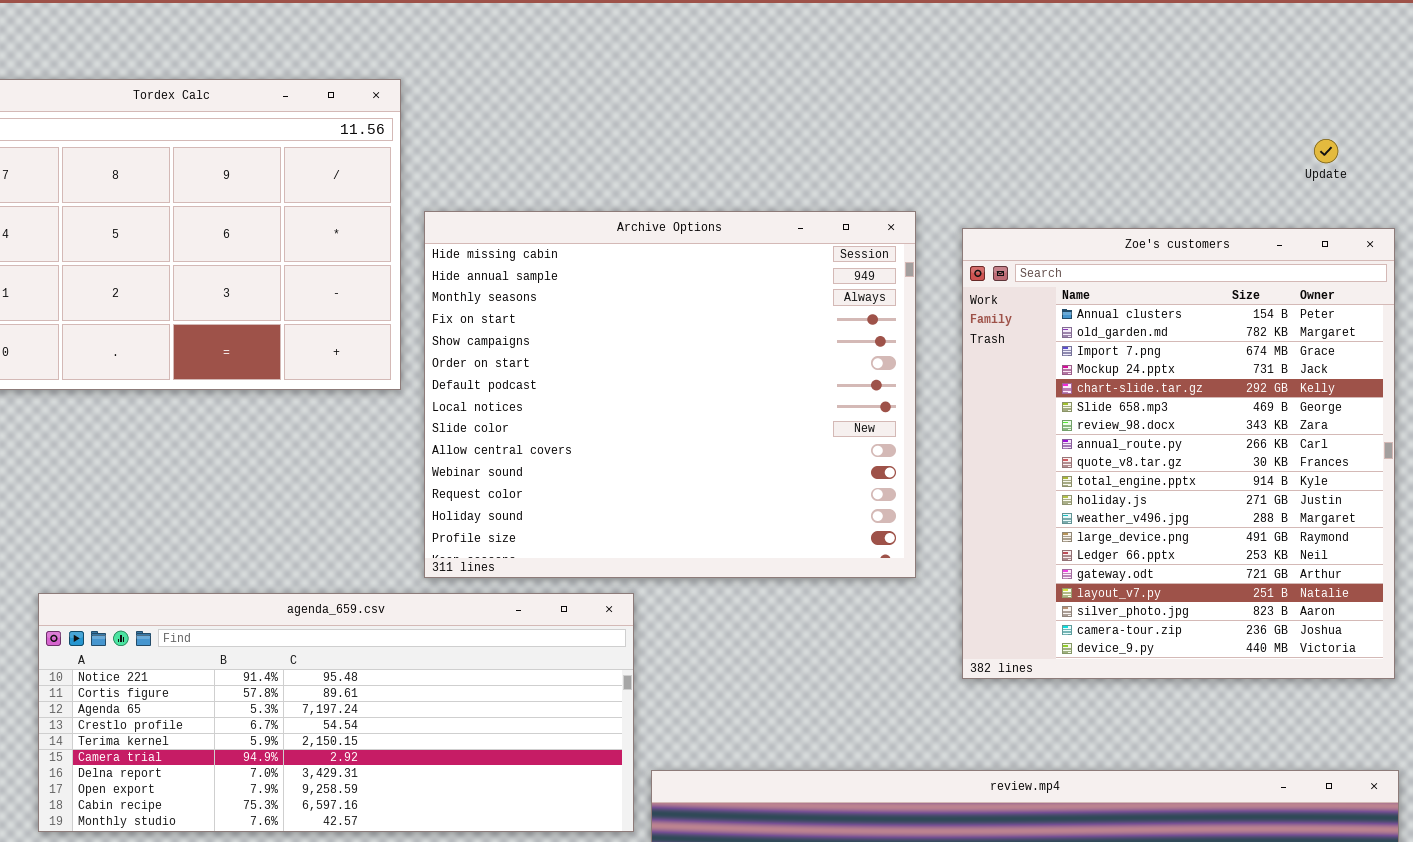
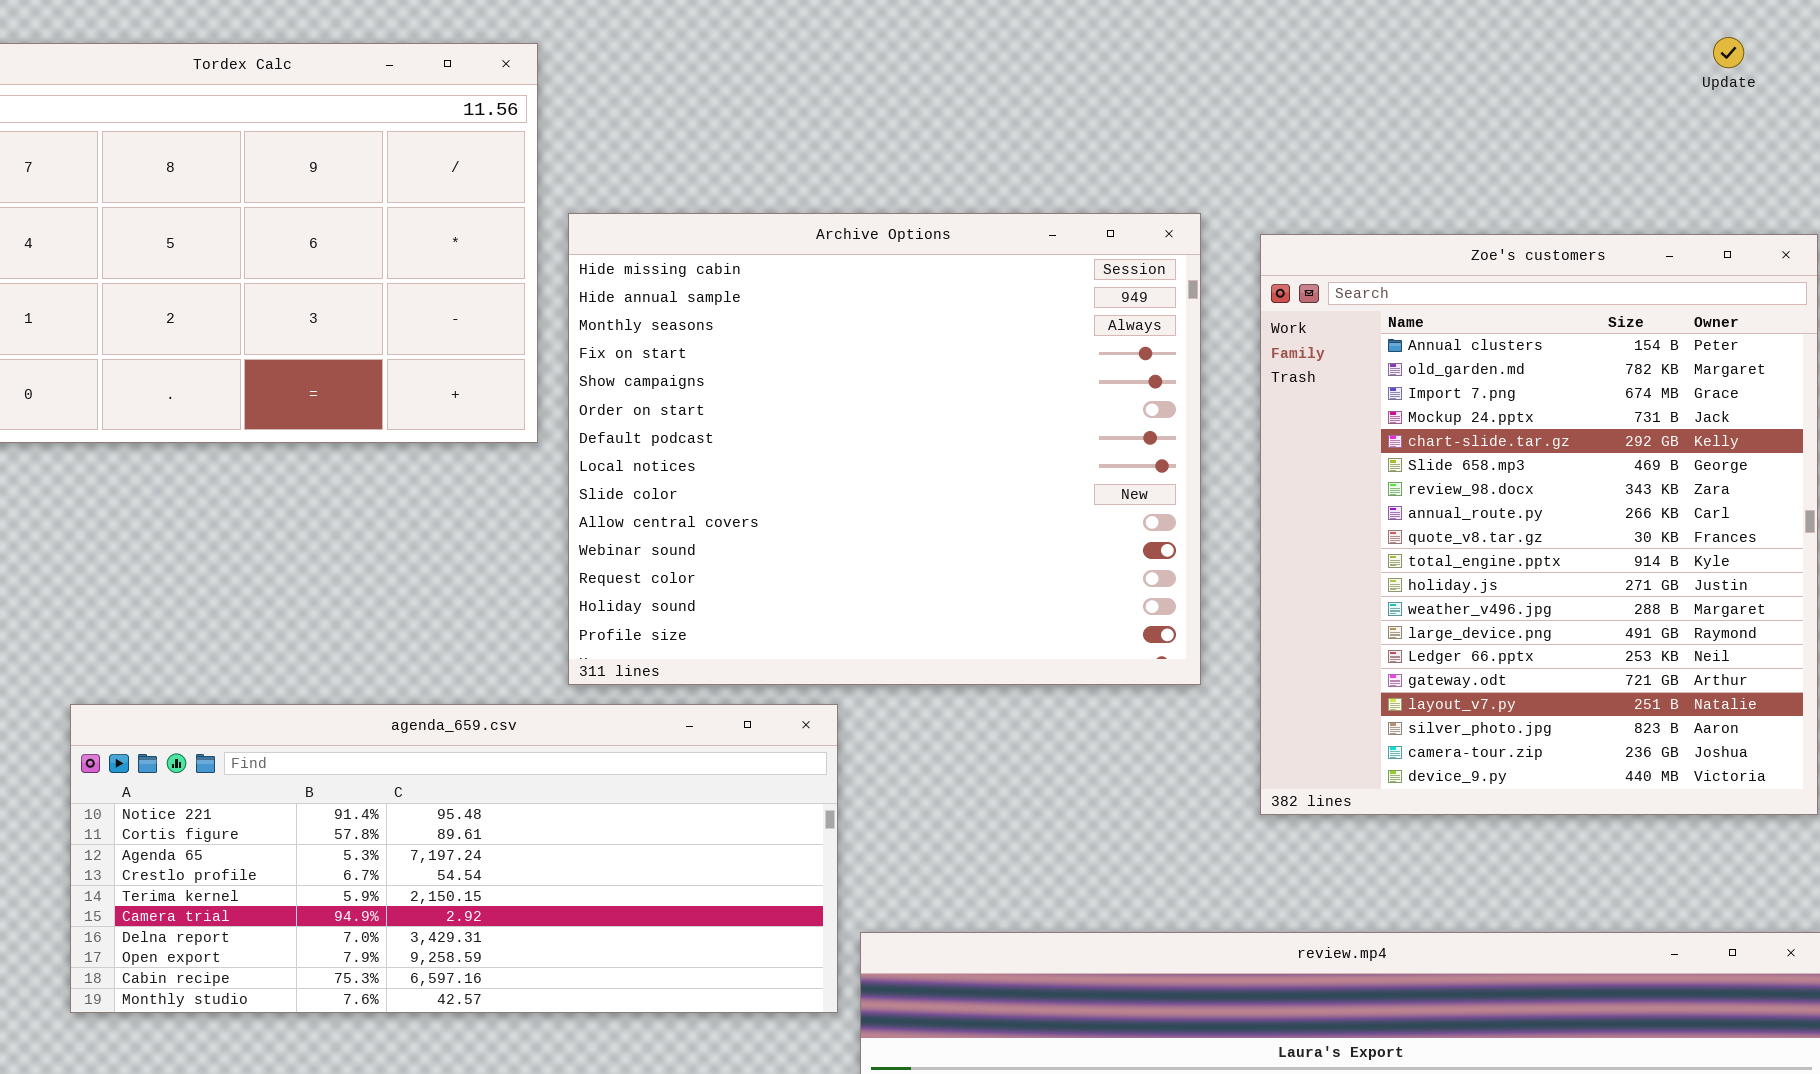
Update: [1314,139,1338,163] -> [1713,37,1744,68], moved

